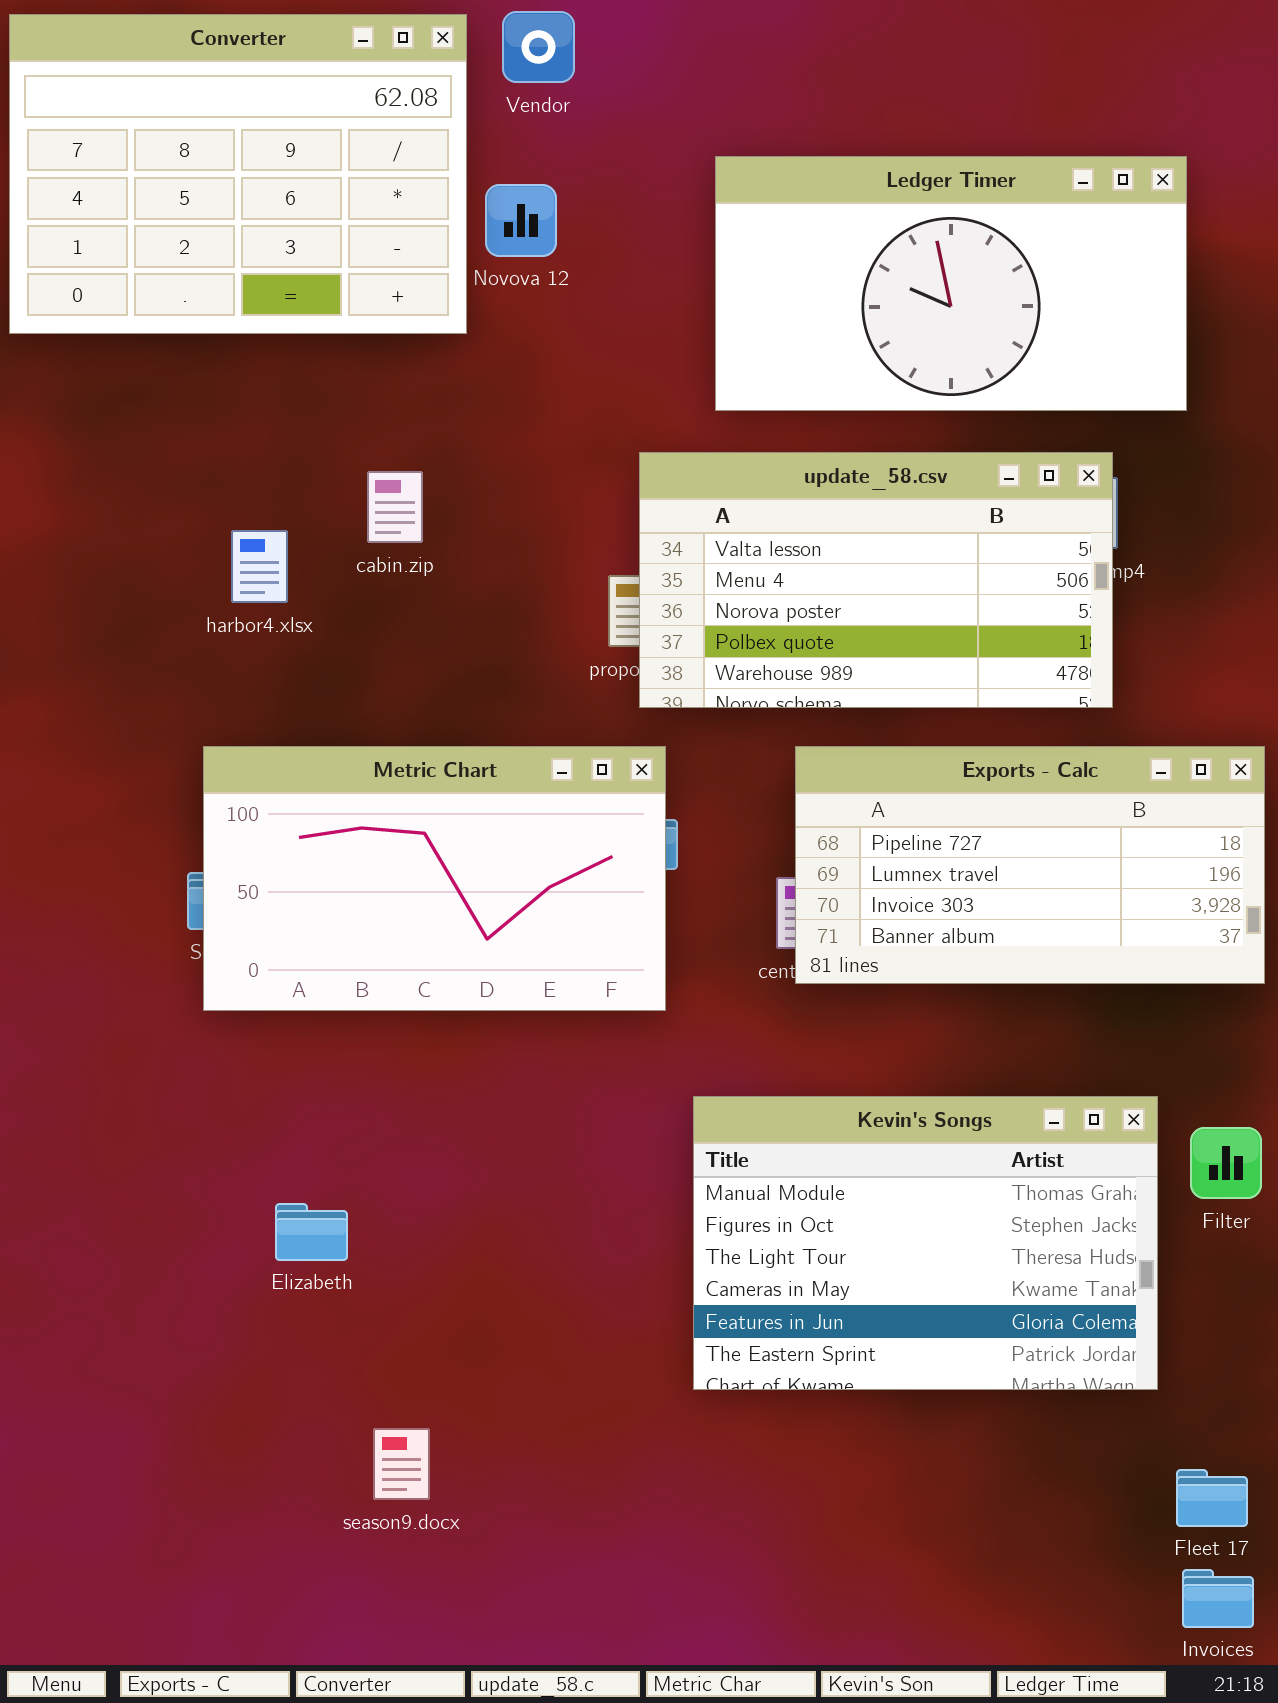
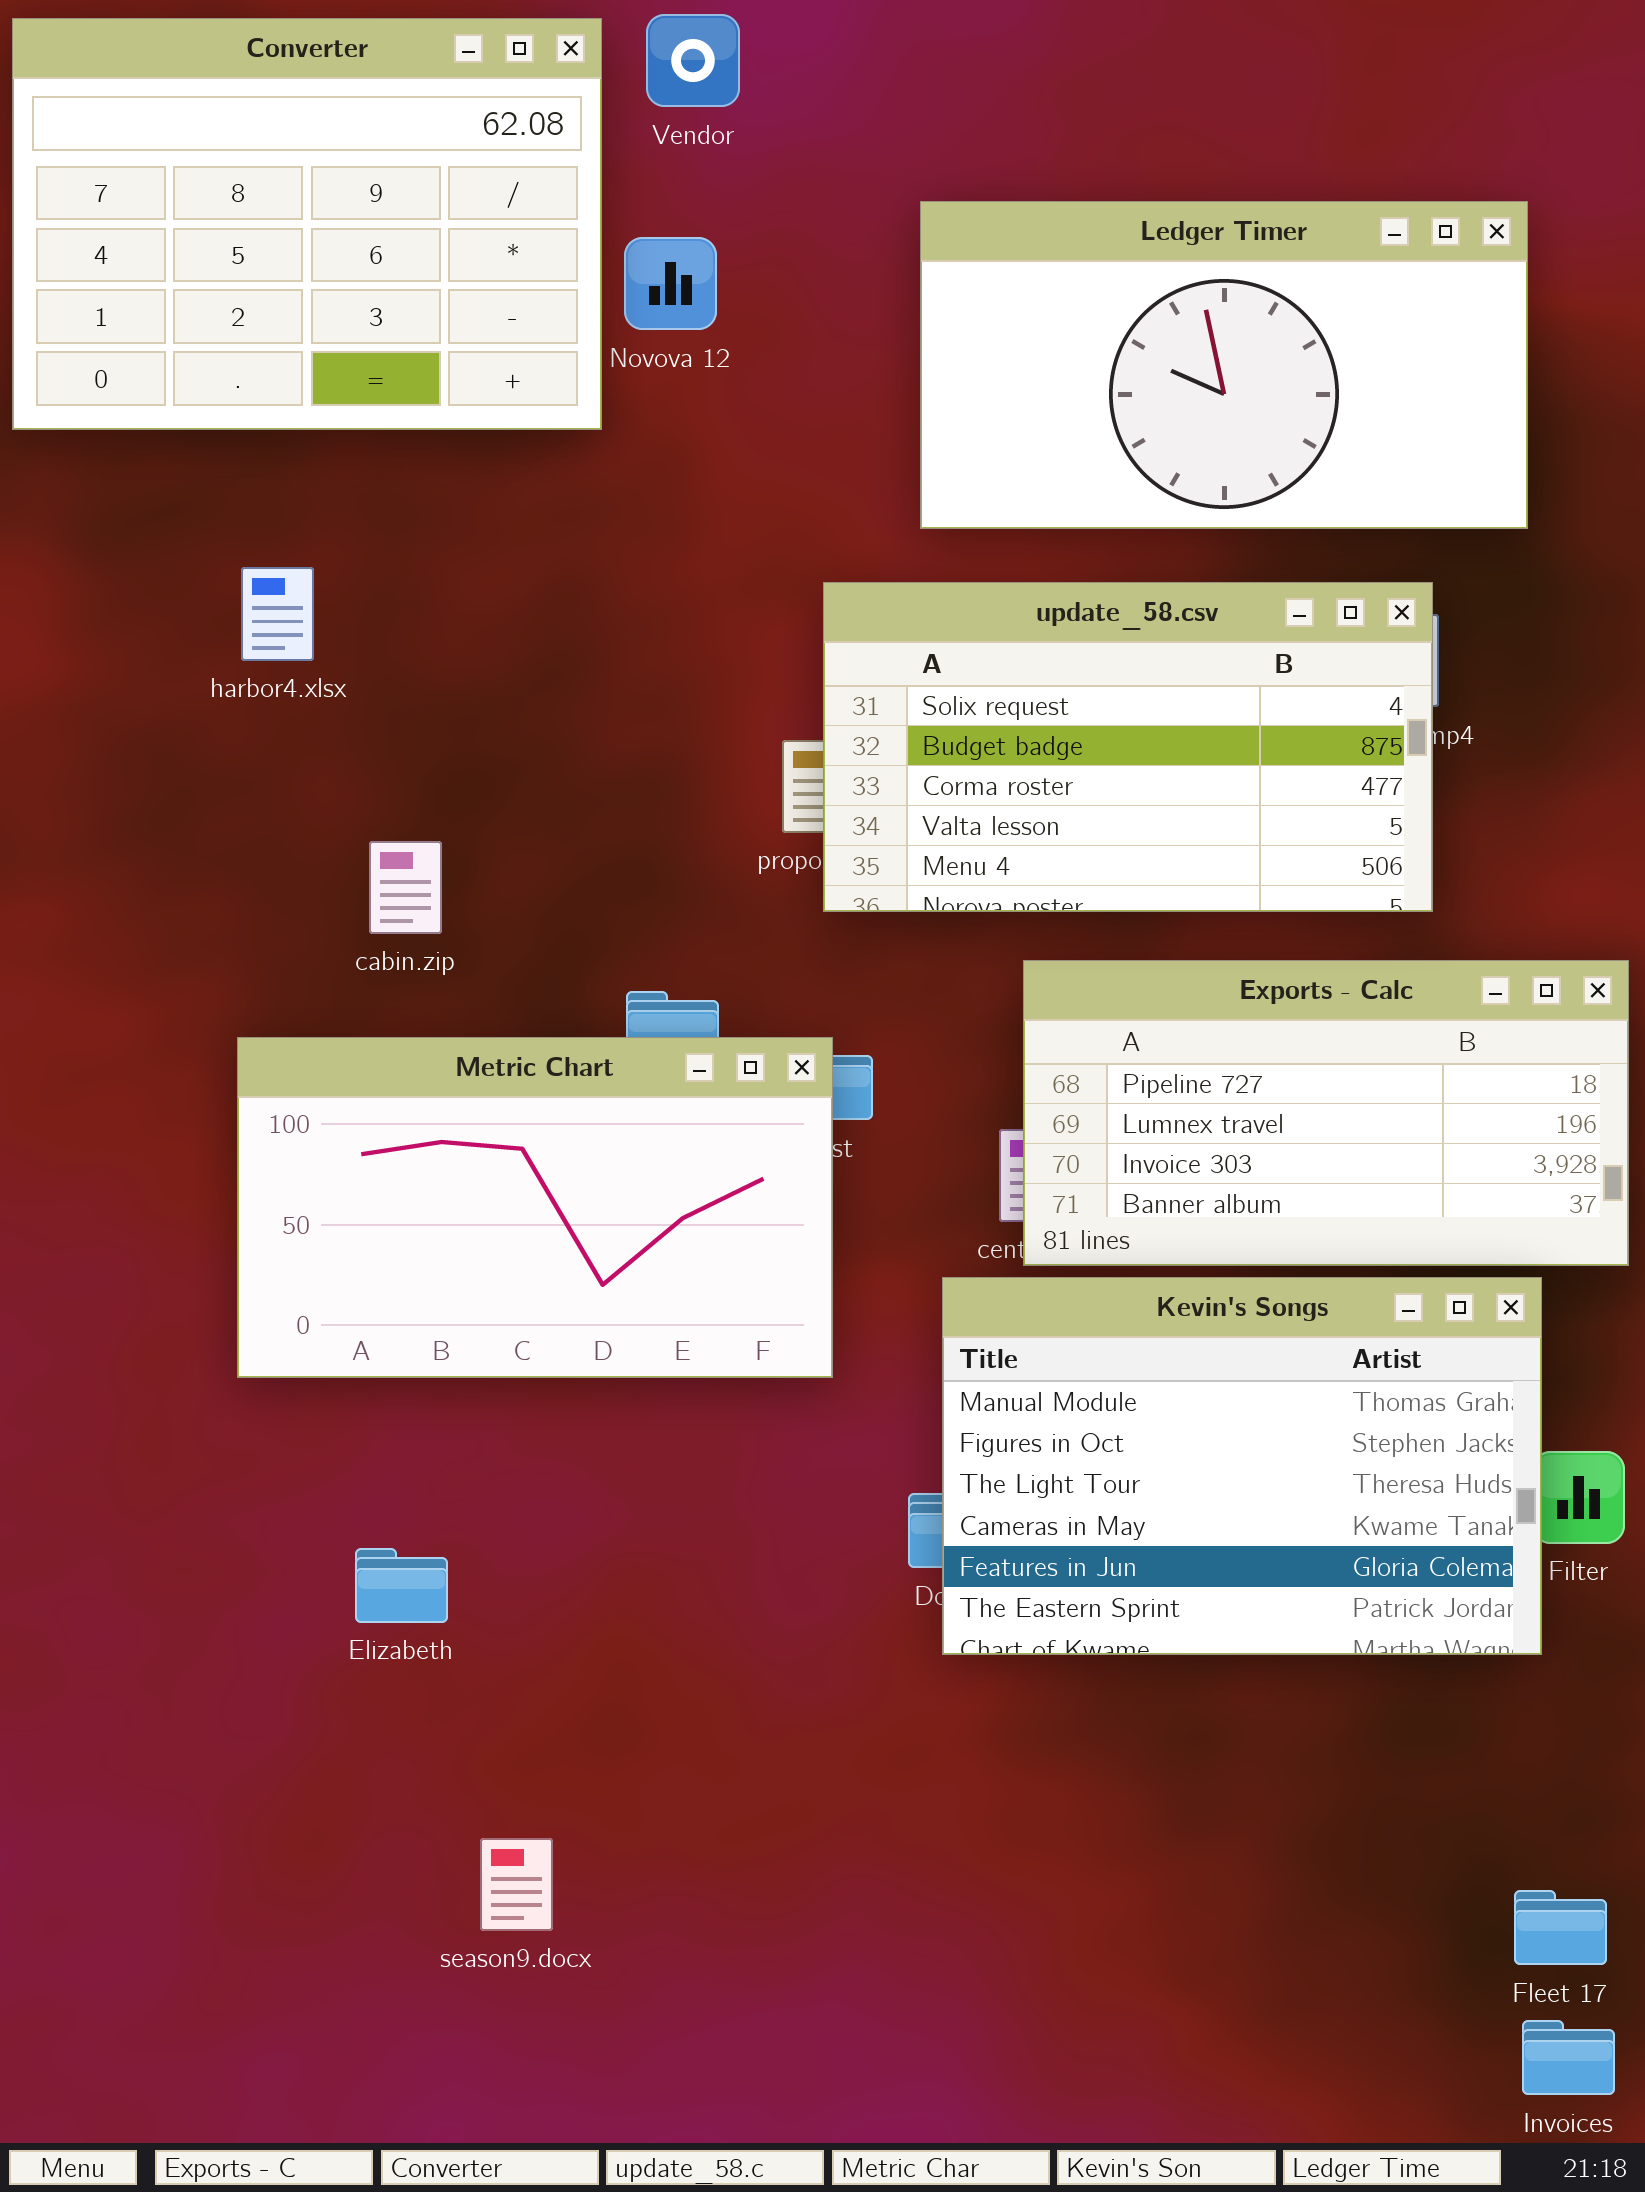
update_58.csv: [639,452,1113,708] -> [823,582,1433,912], scrolled up 3 rows
cabin.zip: [367,471,423,543] -> [369,841,442,934], moved
harbor4.xlsx: [231,530,288,603] -> [241,567,314,661], moved
Metric Chart: [203,746,666,1011] -> [237,1037,833,1378], moved
Kevin's Songs: [693,1096,1158,1390] -> [942,1277,1542,1655], moved

